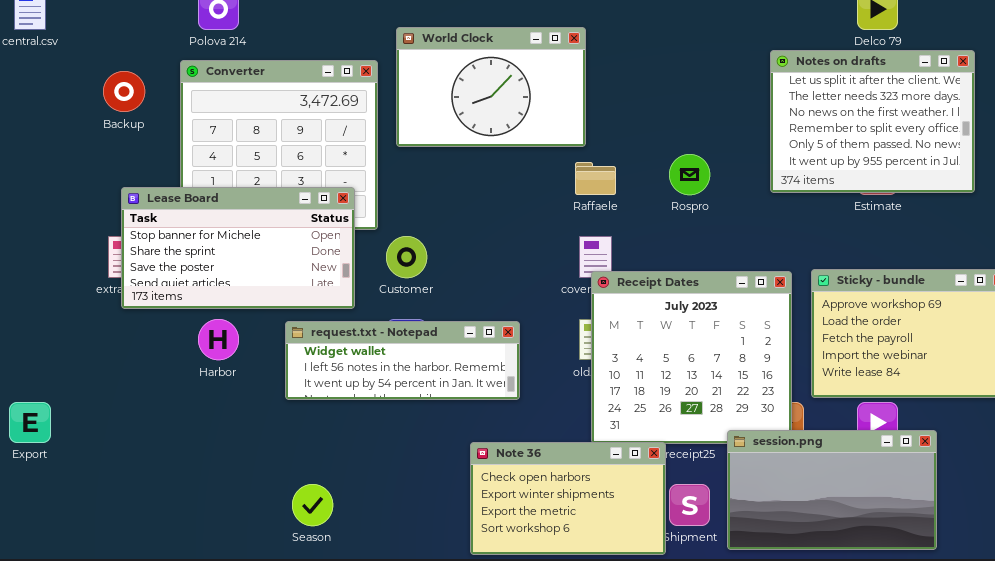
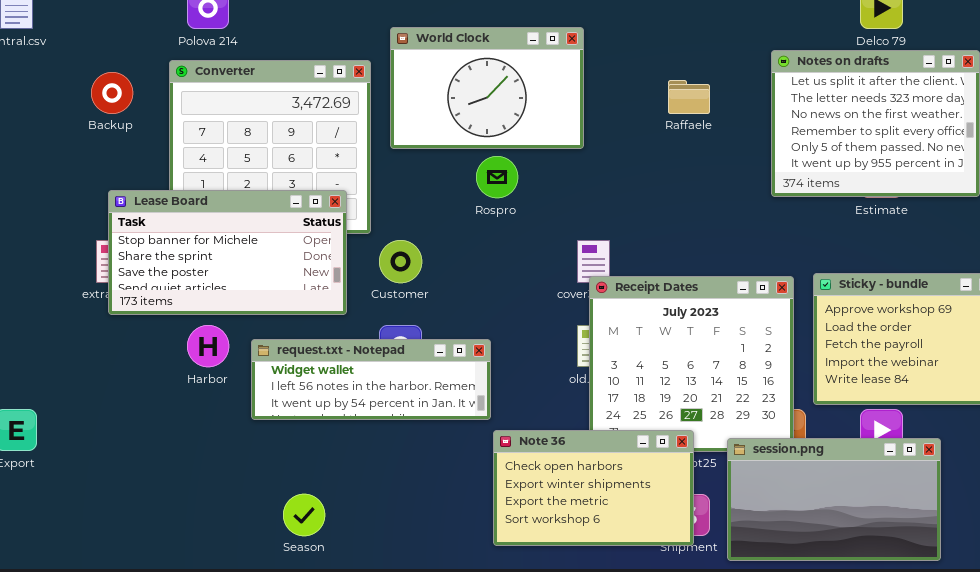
Rospro: [669,154,710,195] -> [476,156,518,198], moved
Raffaele: [575,162,616,195] -> [668,80,710,114], moved
request.txt - Notepad: [285,321,520,400] -> [251,339,491,420], moved
Note 36: [470,442,666,555] -> [493,430,694,546], moved

